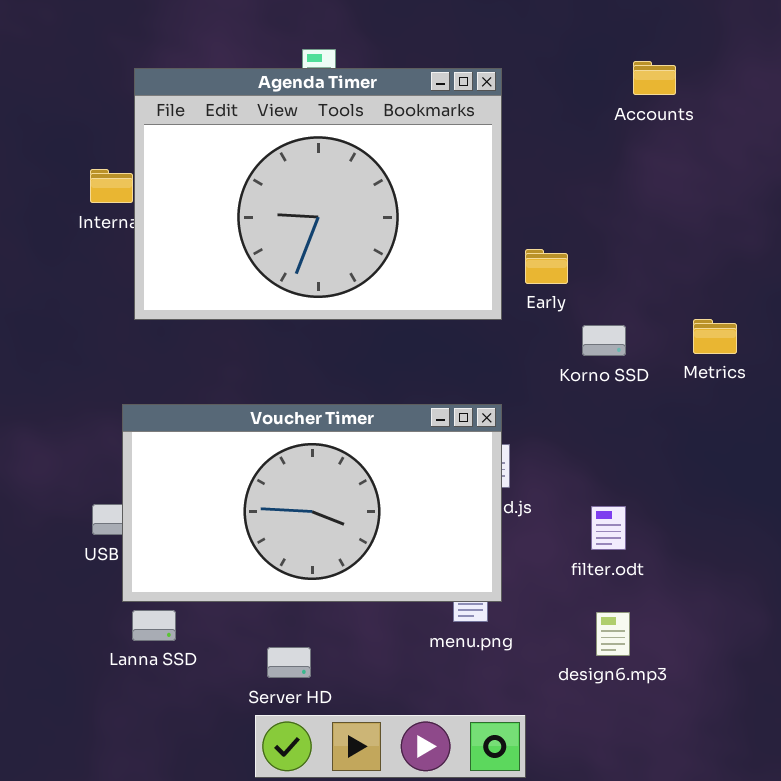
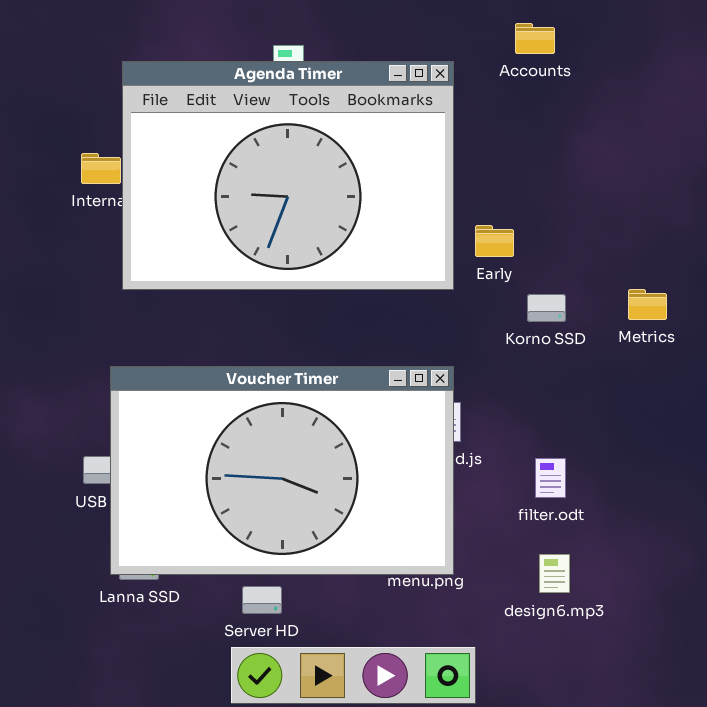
Accounts: [633,61,676,95] -> [515,23,555,54], moved
Voucher Timer: [122,404,502,602] -> [110,366,454,575], resized

